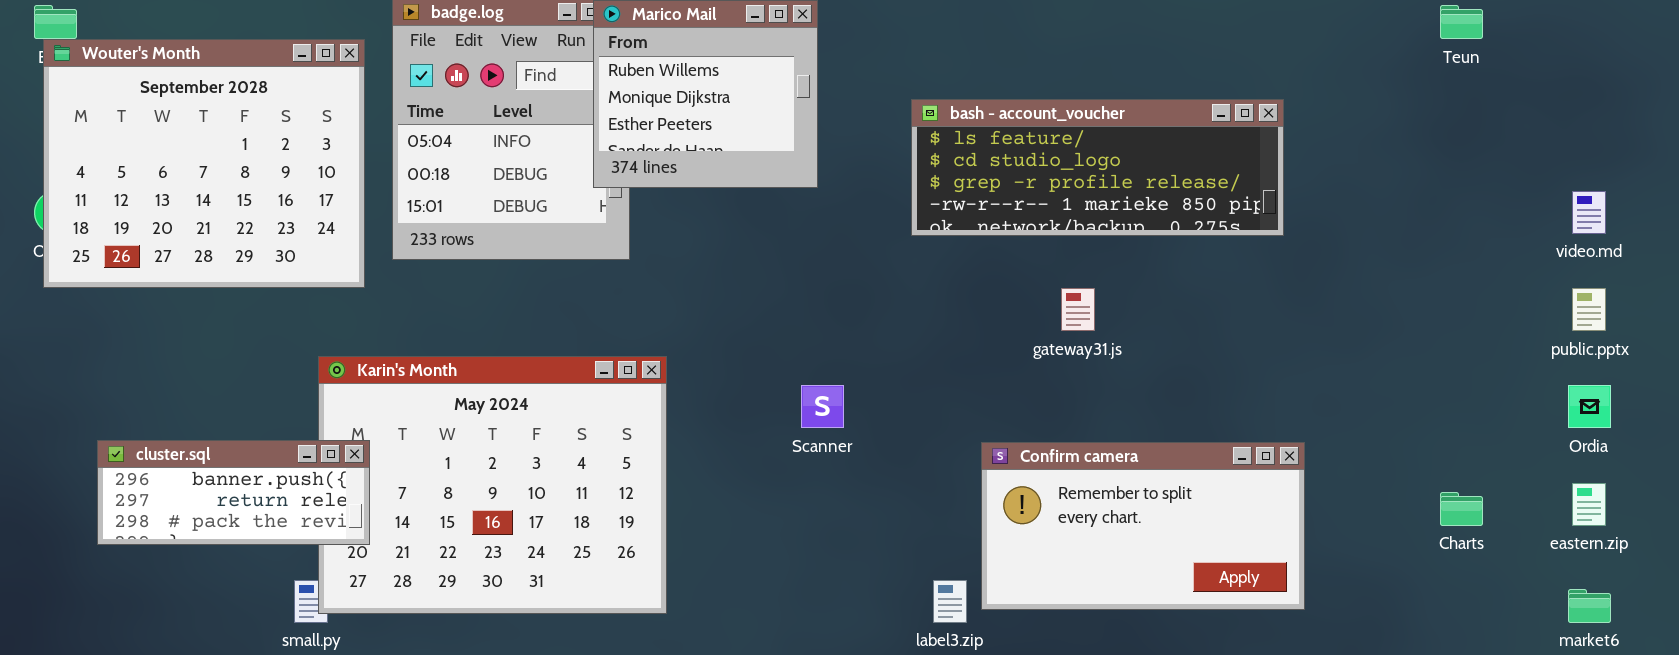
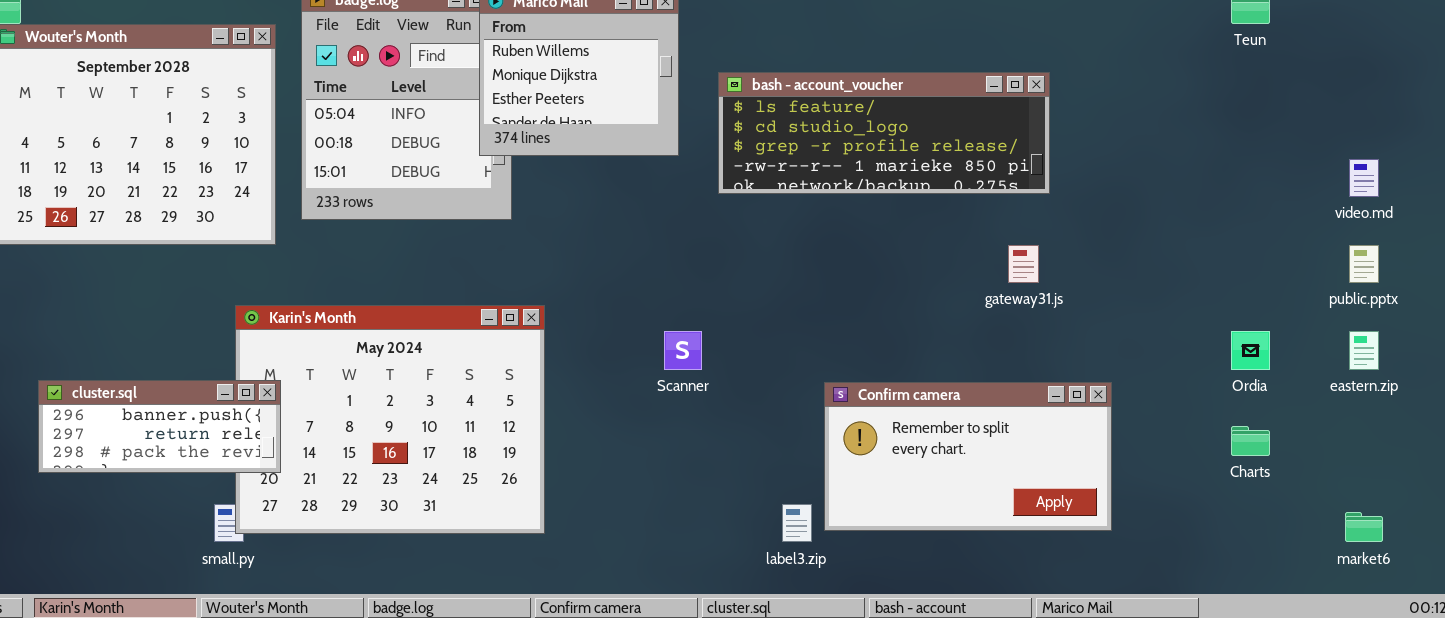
bash - account_voucher: [911,99,1284,236] -> [718,72,1050,194], moved
gateway31.js: [1061,288,1095,331] -> [1008,245,1039,283], moved
Ordia: [1568,385,1611,428] -> [1231,331,1270,370], moved
eastern.zip: [1572,483,1606,526] -> [1349,331,1379,370], moved

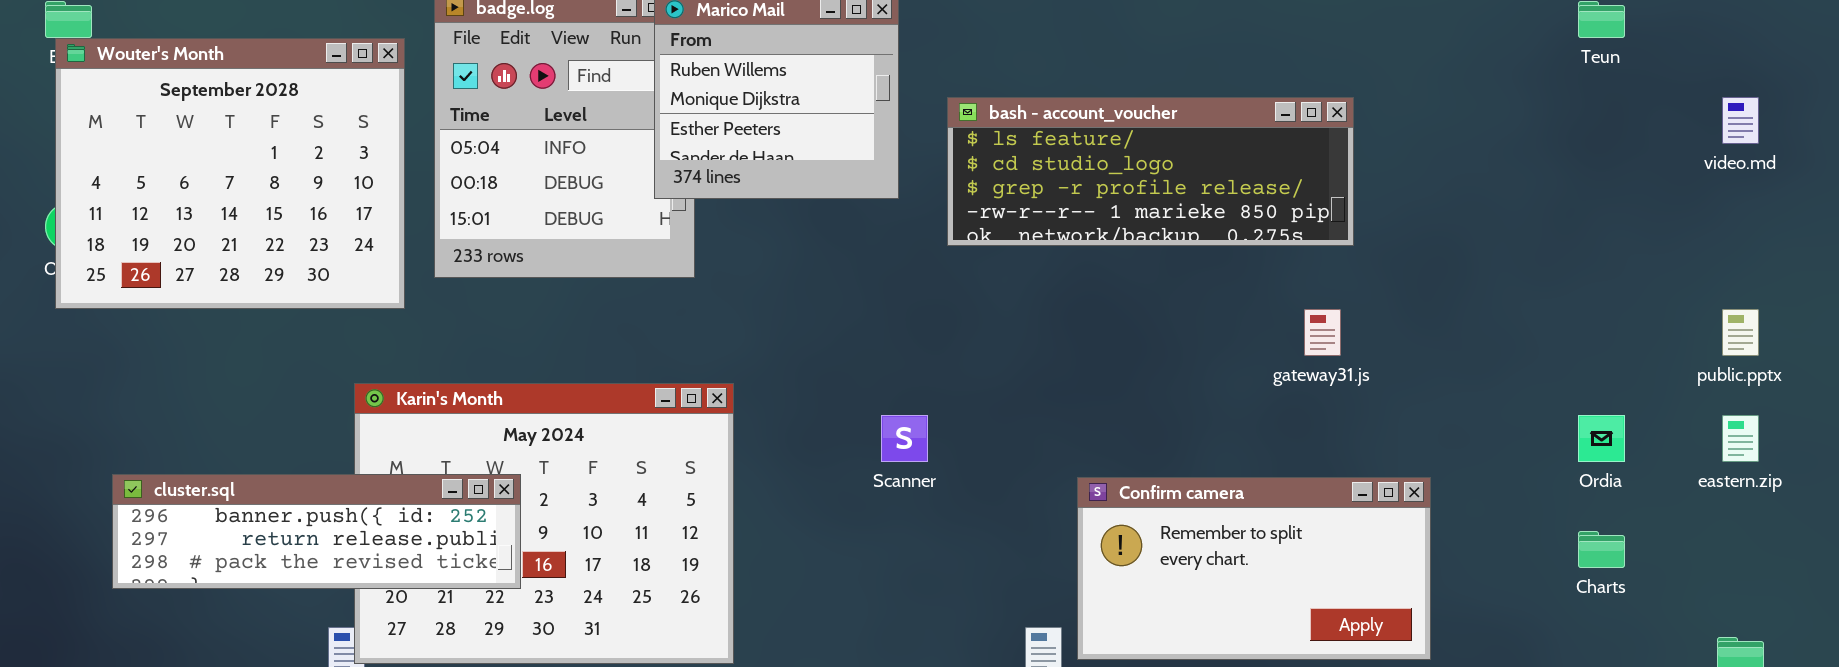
video.md: [1349,159,1379,197] -> [1722,97,1759,144], moved
cluster.sql: [38,380,281,473] -> [112,474,521,589], resized

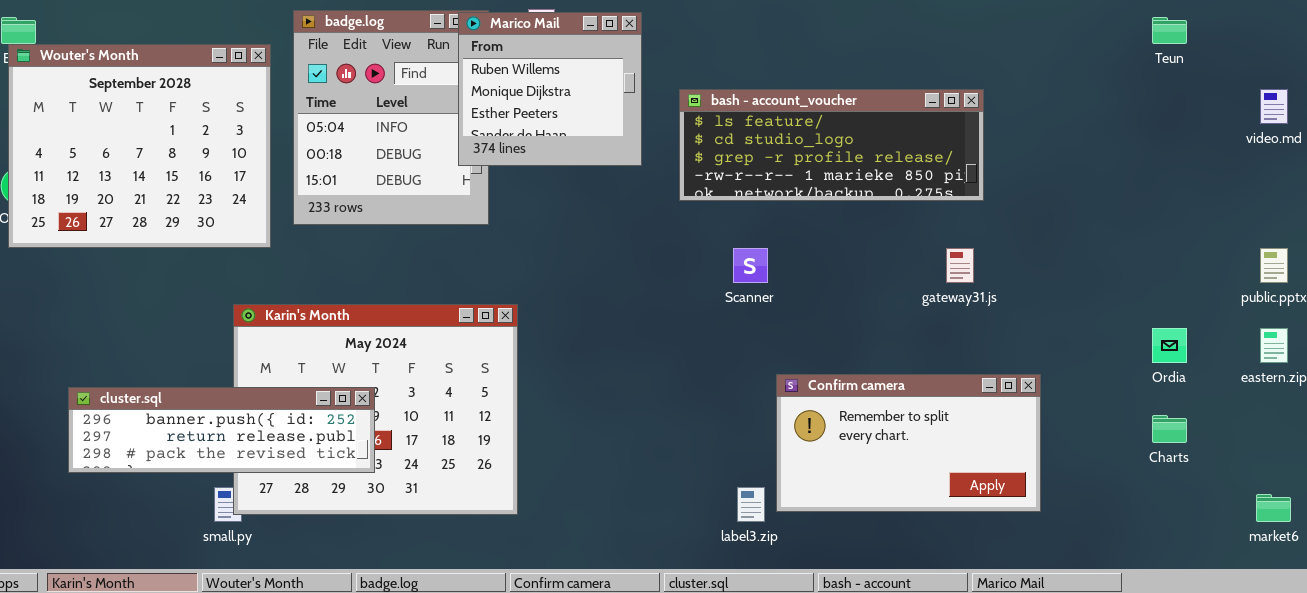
Scanner: [881,415,928,462] -> [733,248,768,283], moved
cluster.sql: [112,474,521,589] -> [68,387,375,473], moved

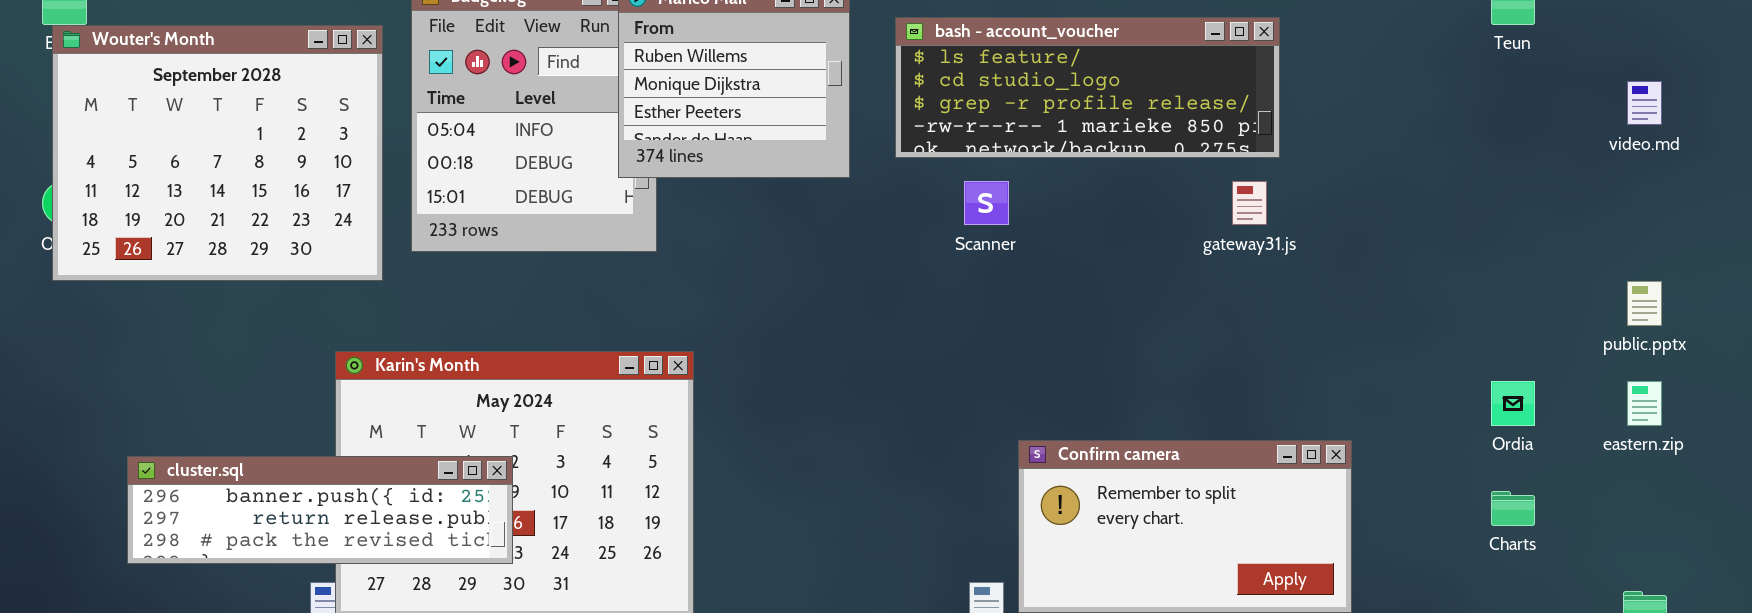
bash - account_voucher: [679,89,984,201] -> [895,17,1280,158], moved
Scanner: [733,248,768,283] -> [964,181,1009,225], moved
gateway31.js: [946,248,974,283] -> [1232,181,1267,225], moved

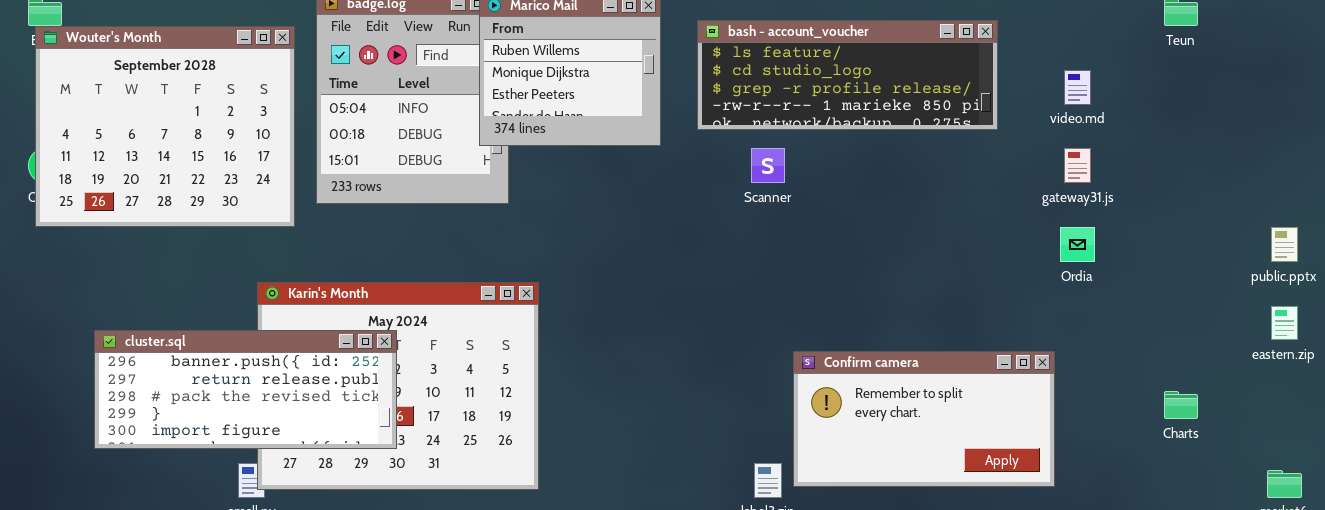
video.md: [1627,81,1662,125] -> [1064,70,1091,105], moved
gateway31.js: [1232,181,1267,225] -> [1064,148,1091,183], moved
Ordia: [1491,381,1535,426] -> [1060,227,1095,262], moved
cluster.sql: [127,456,513,564] -> [94,330,397,449], resized

